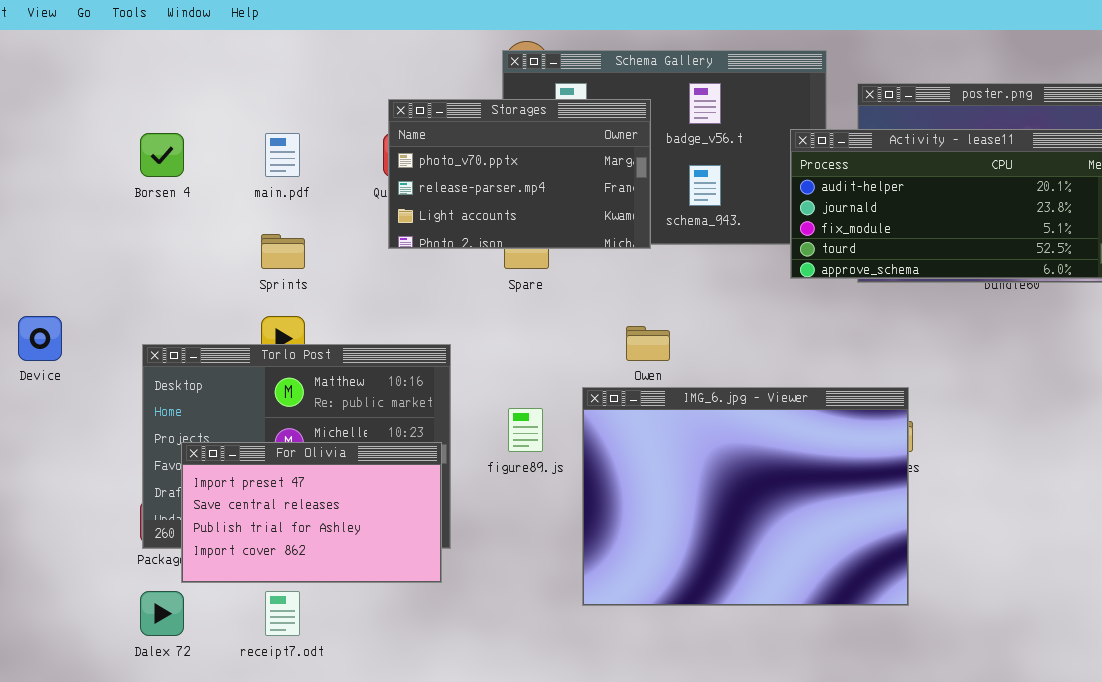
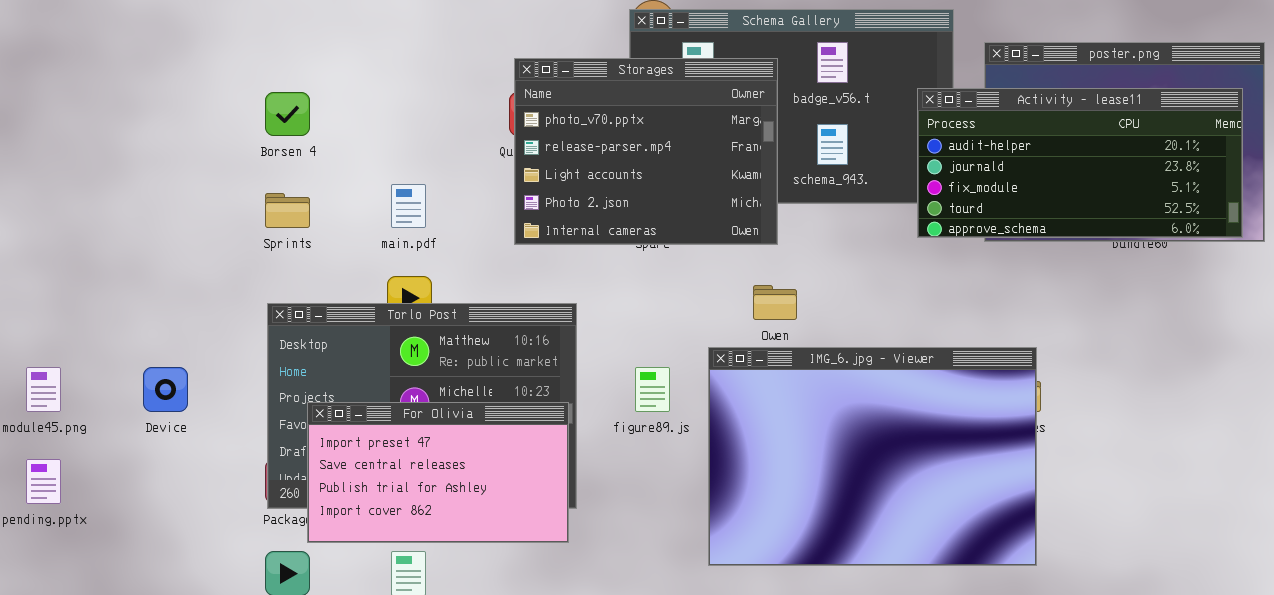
Storages: [388,99,651,249] -> [514,58,778,245], resized
main.pdf: [265,133,300,177] -> [391,184,426,228], moved
Sprints: [261,234,305,269] -> [265,193,310,228], moved
Device: [18,316,62,361] -> [143,367,188,412], moved

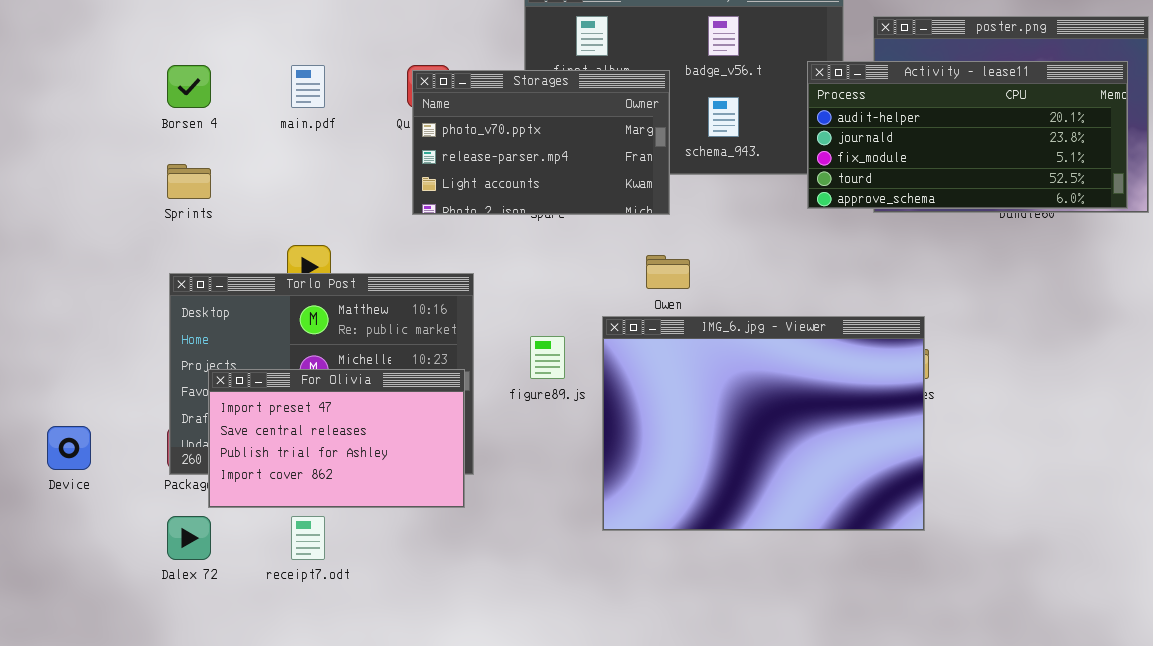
Storages: [514,58,778,245] -> [412,70,670,215], resized
main.pdf: [391,184,426,228] -> [291,65,325,108], moved
Device: [143,367,188,412] -> [47,426,91,470], moved

